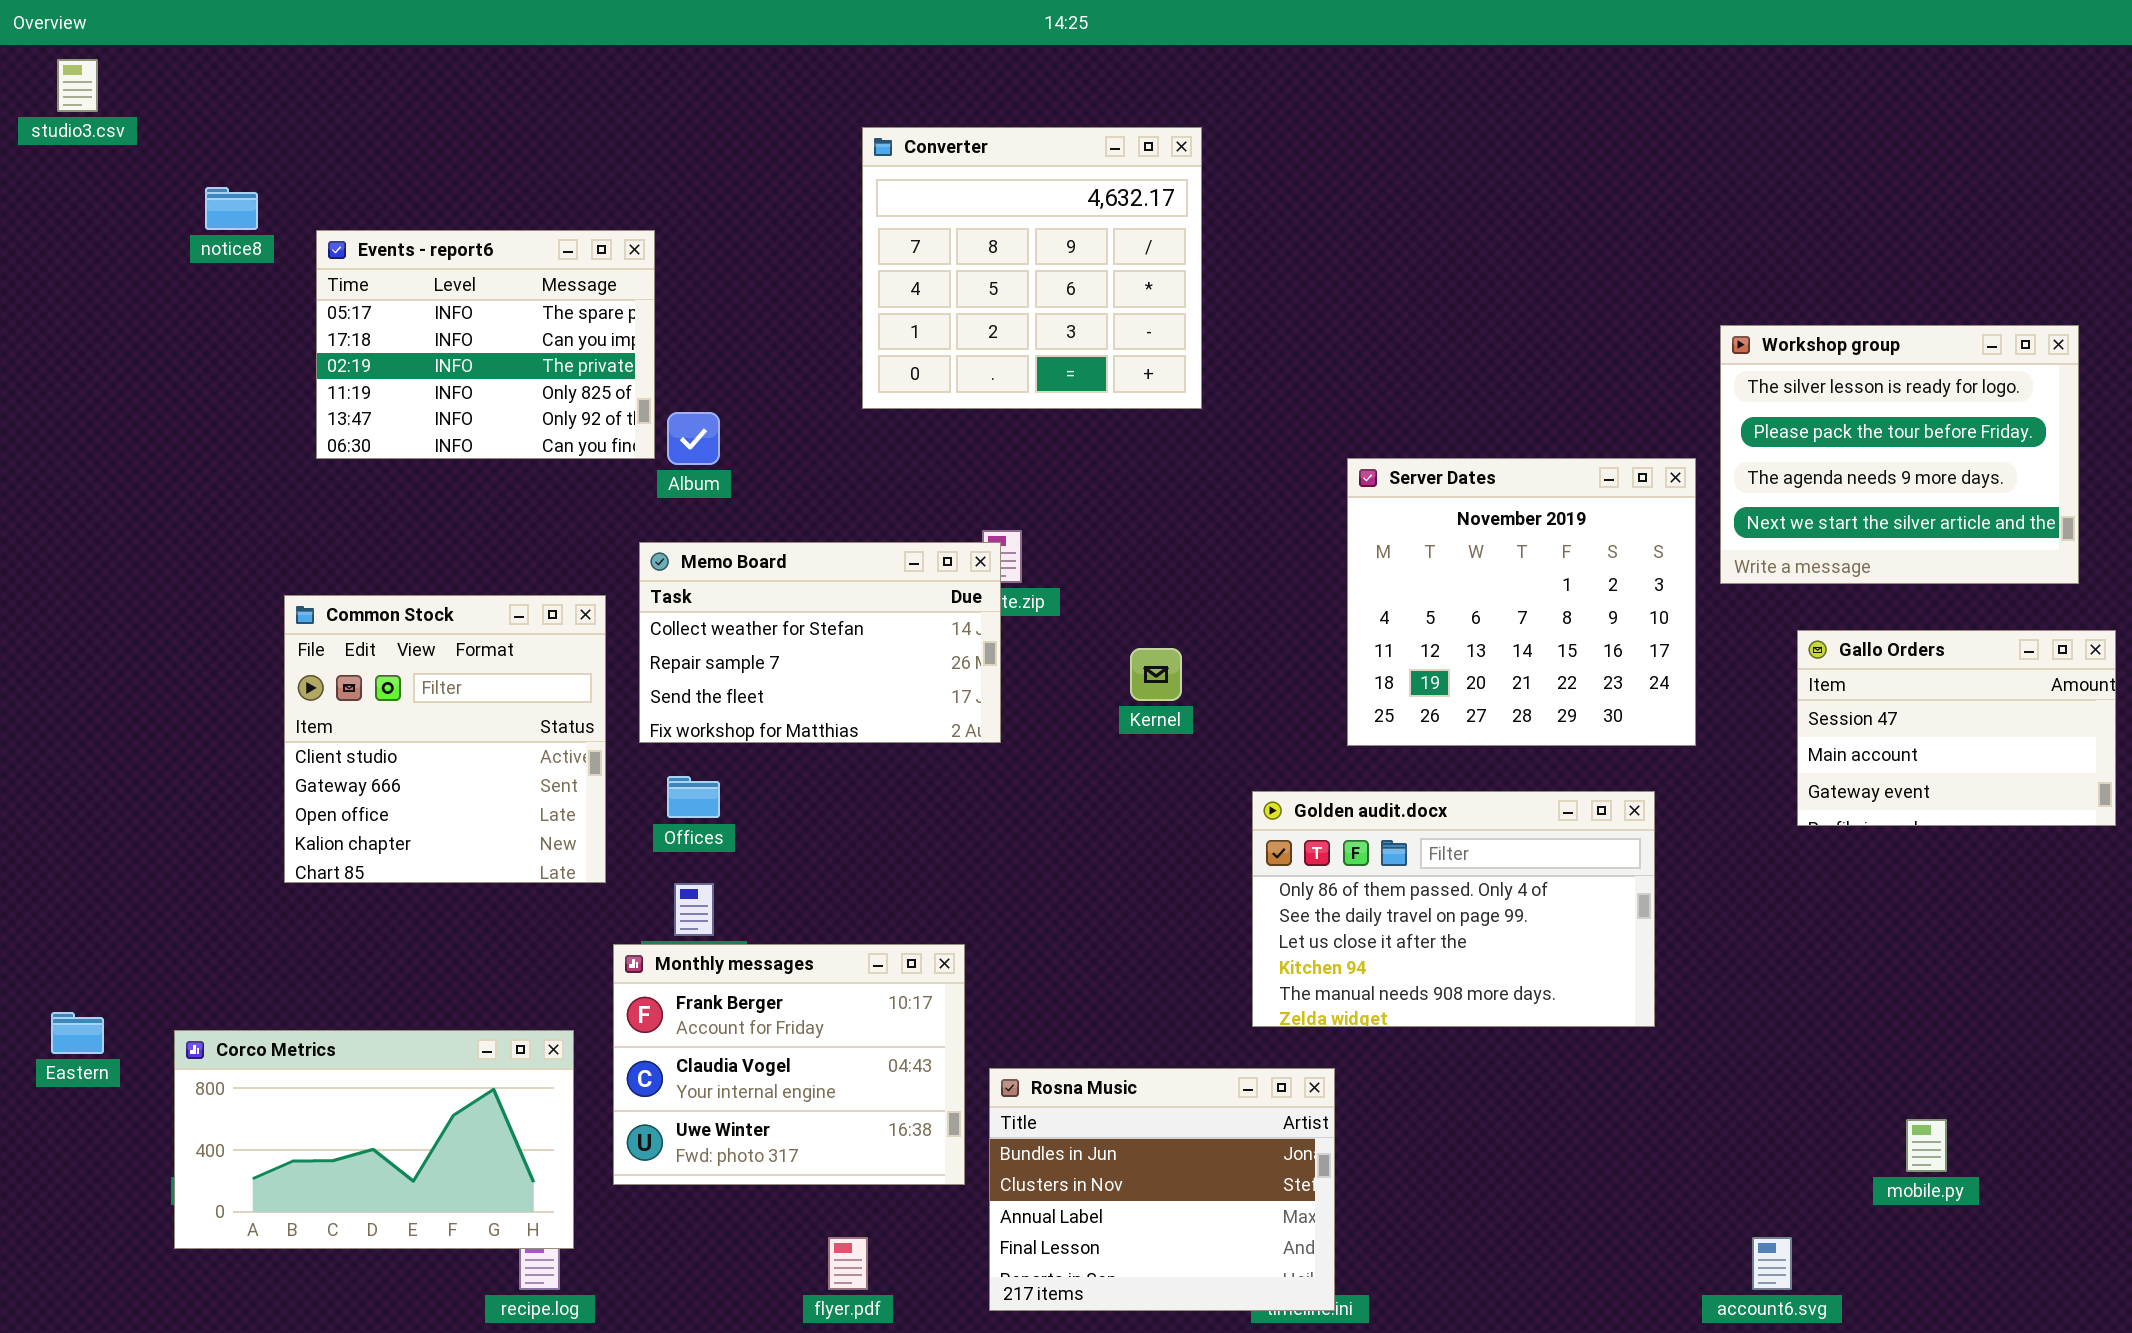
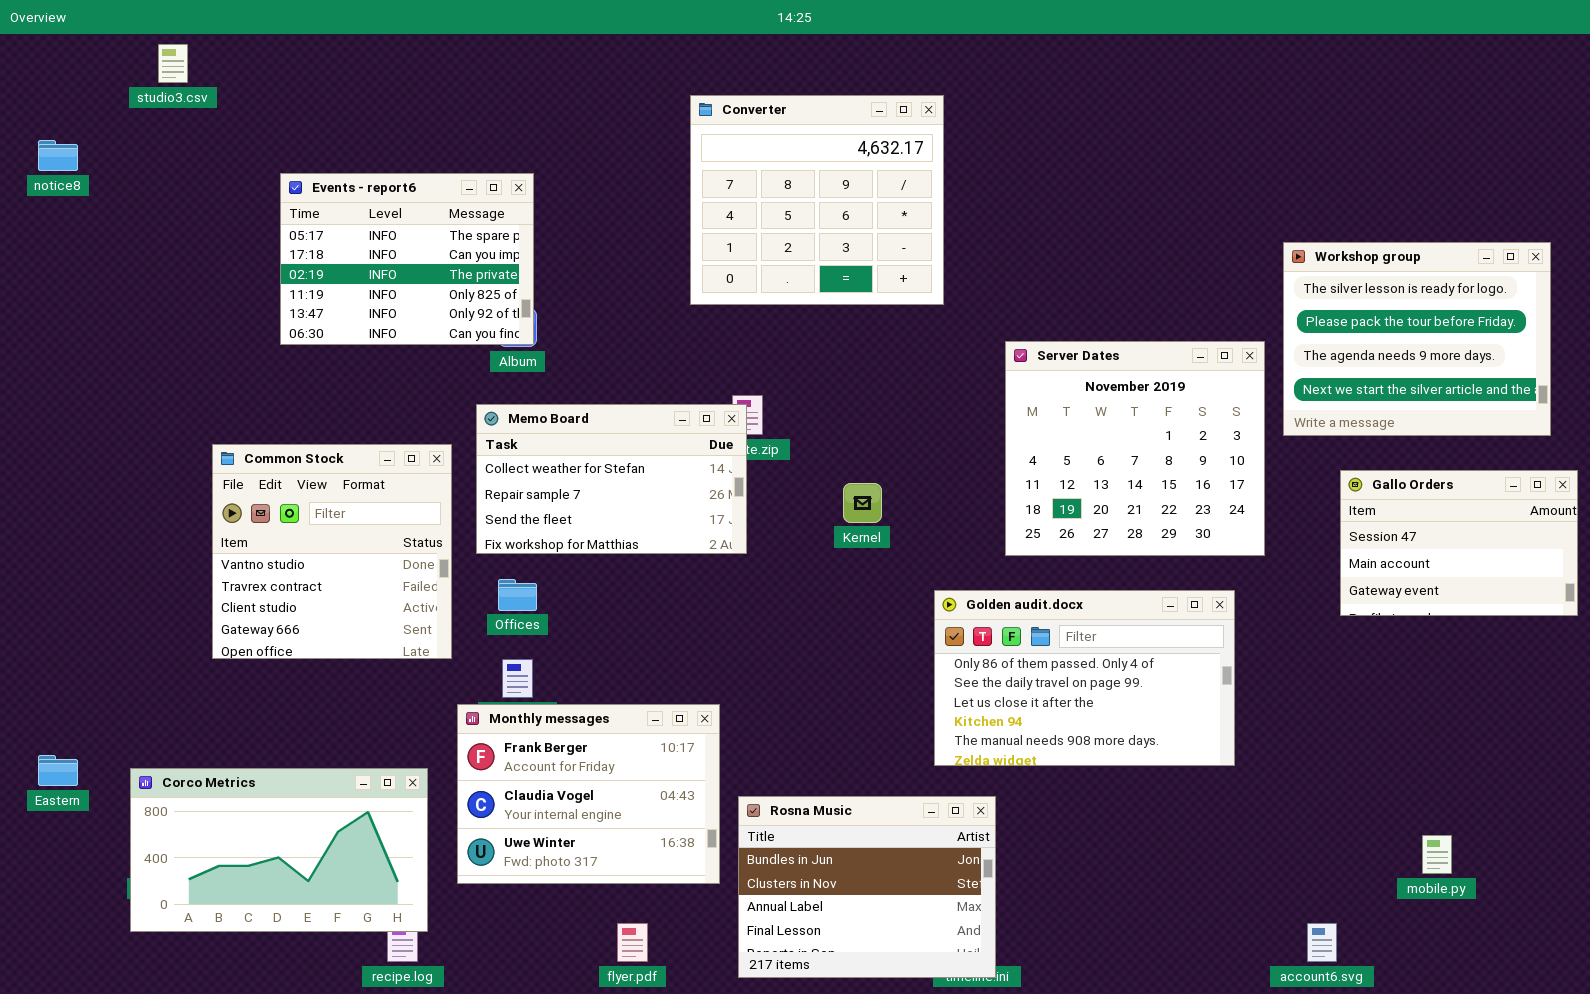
studio3.csv: [57,59,98,112] -> [158,44,188,83], moved
Converter: [862,127,1202,409] -> [690,95,944,305], moved
notice8: [205,187,258,230] -> [38,140,78,171], moved
Events - report6: [316,230,655,459] -> [280,173,534,345], moved
Common Stock: [284,595,606,883] -> [212,444,452,659], scrolled up 2 rows

